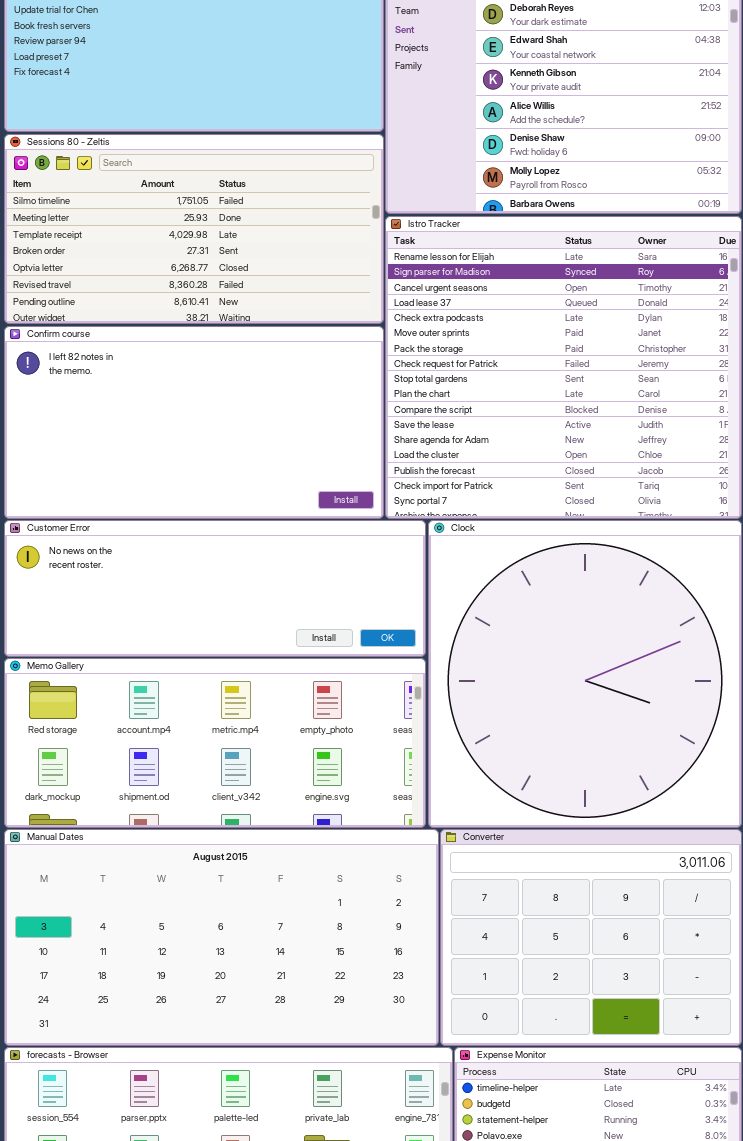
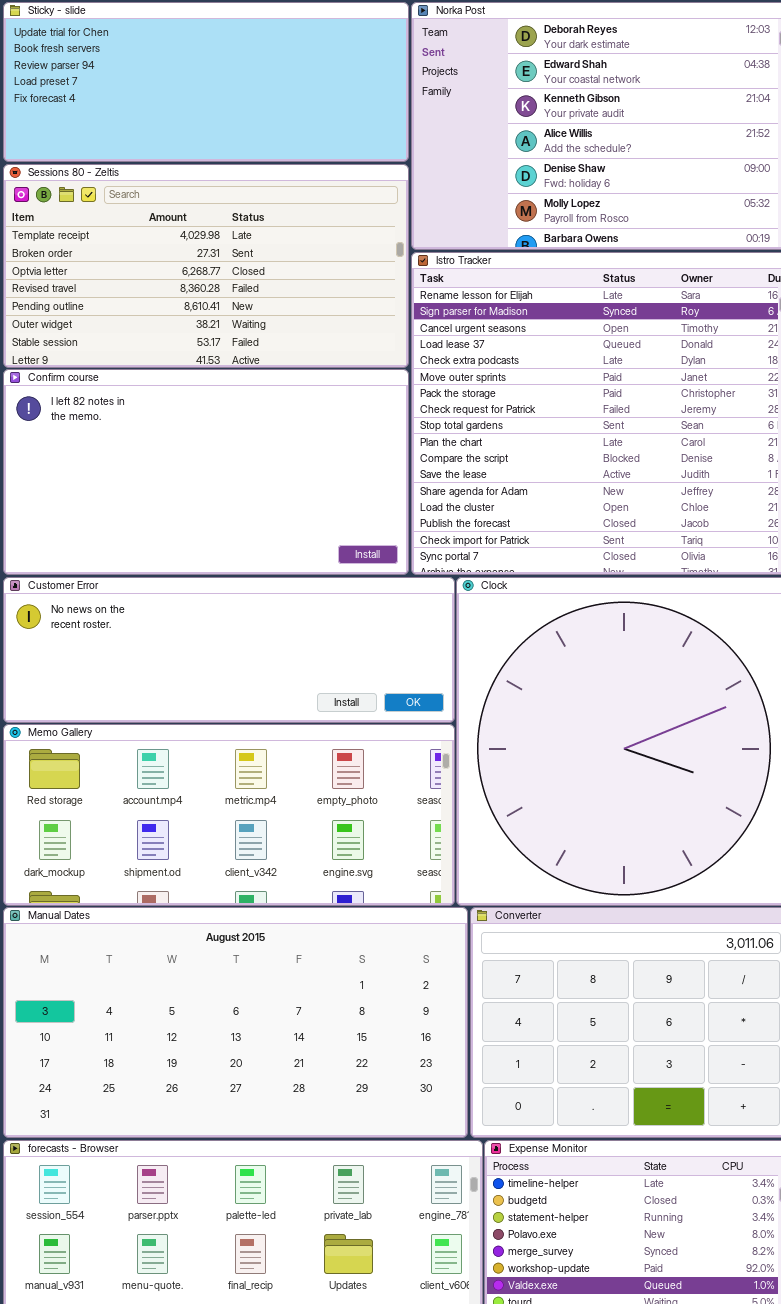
Sessions 80 - Zeltis: [4,134,384,324] -> [3,164,409,368], scrolled down 2 rows

